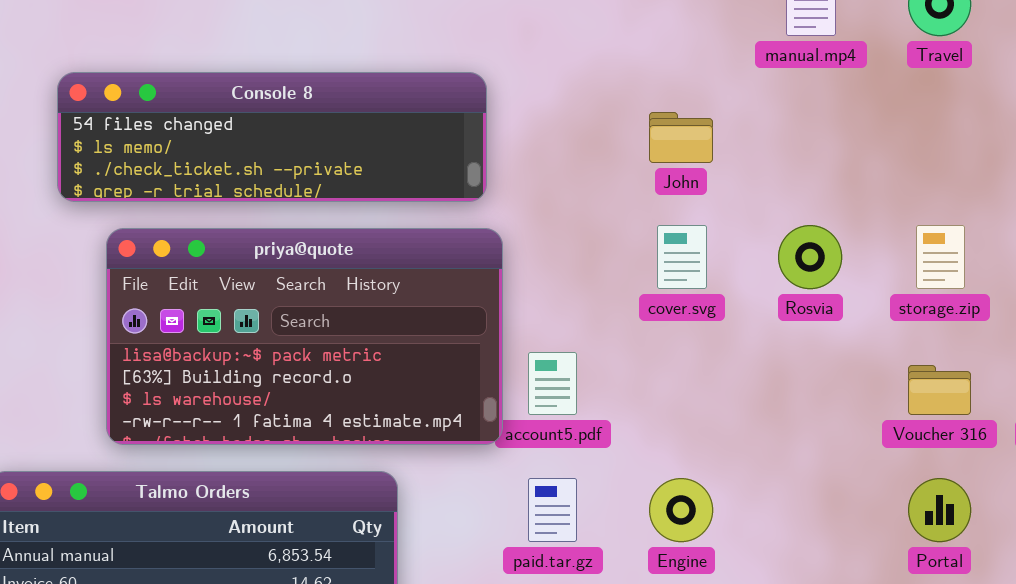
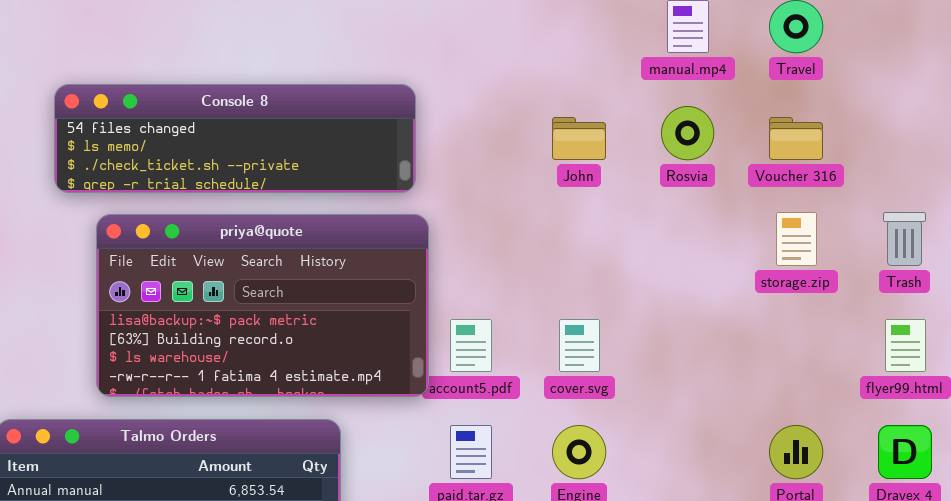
cover.svg: [657,225,707,289] -> [559,319,600,372], moved
Rosvia: [778,225,842,289] -> [661,106,714,160], moved
Voucher 316: [908,365,971,415] -> [769,117,823,160], moved

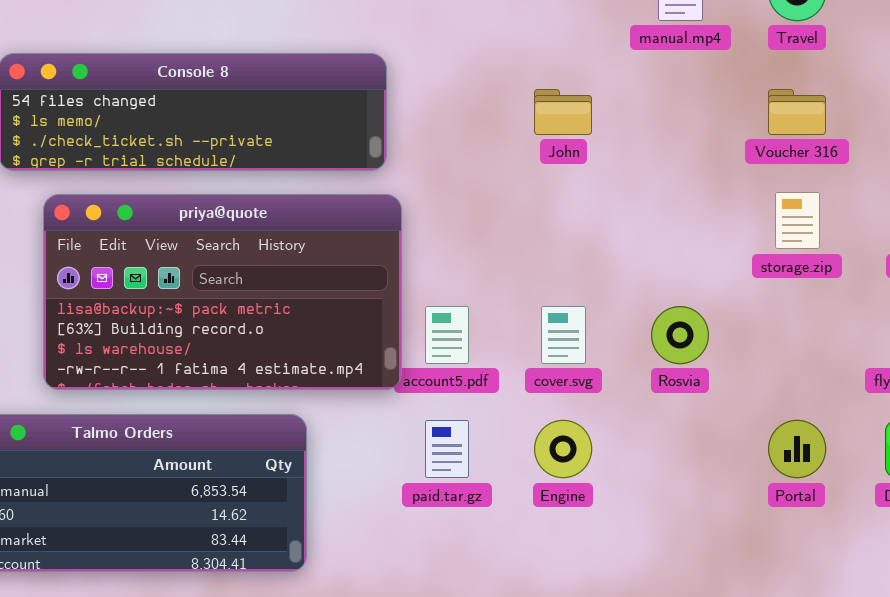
Rosvia: [661,106,714,160] -> [651,306,709,364], moved

